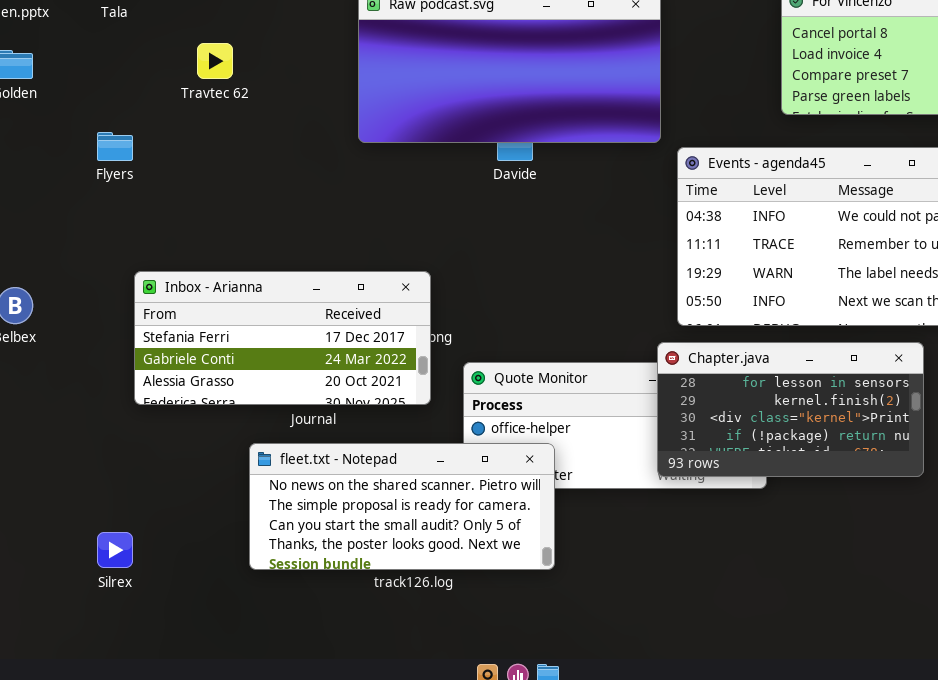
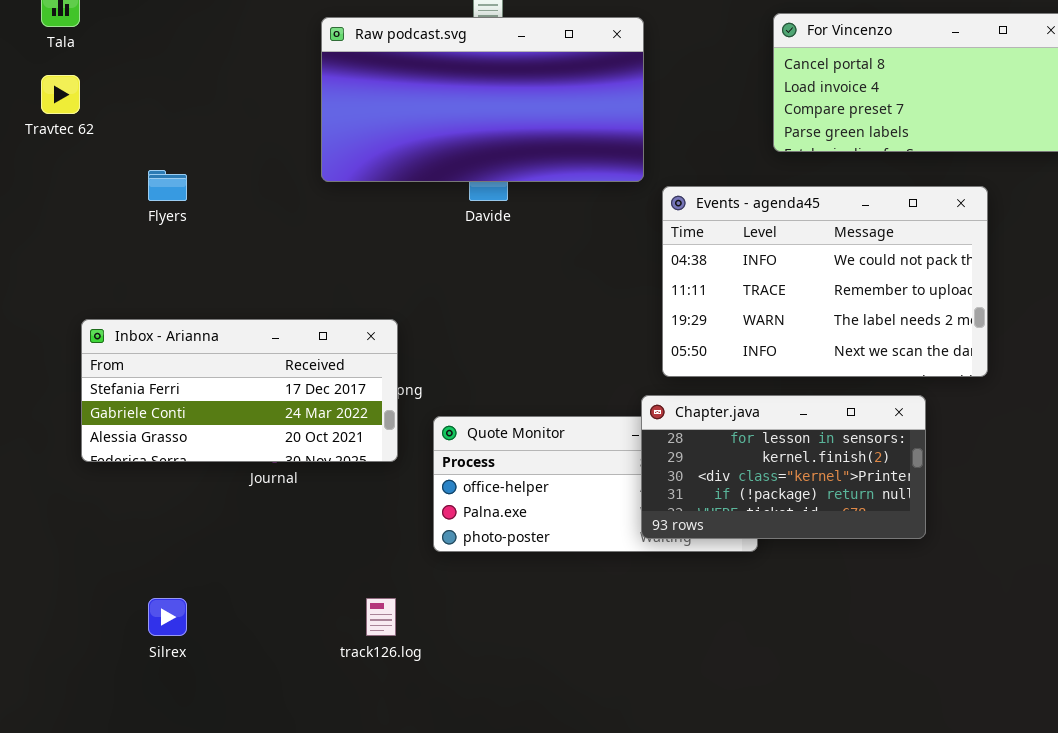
Travtec 62: [197,43,233,79] -> [41,75,80,114], moved
Flyers: [97,132,133,161] -> [148,170,187,201], moved
fleet.txt - Notepad: [249,443,555,570] -> none, closed
Silrex: [97,532,133,568] -> [148,598,187,636], moved

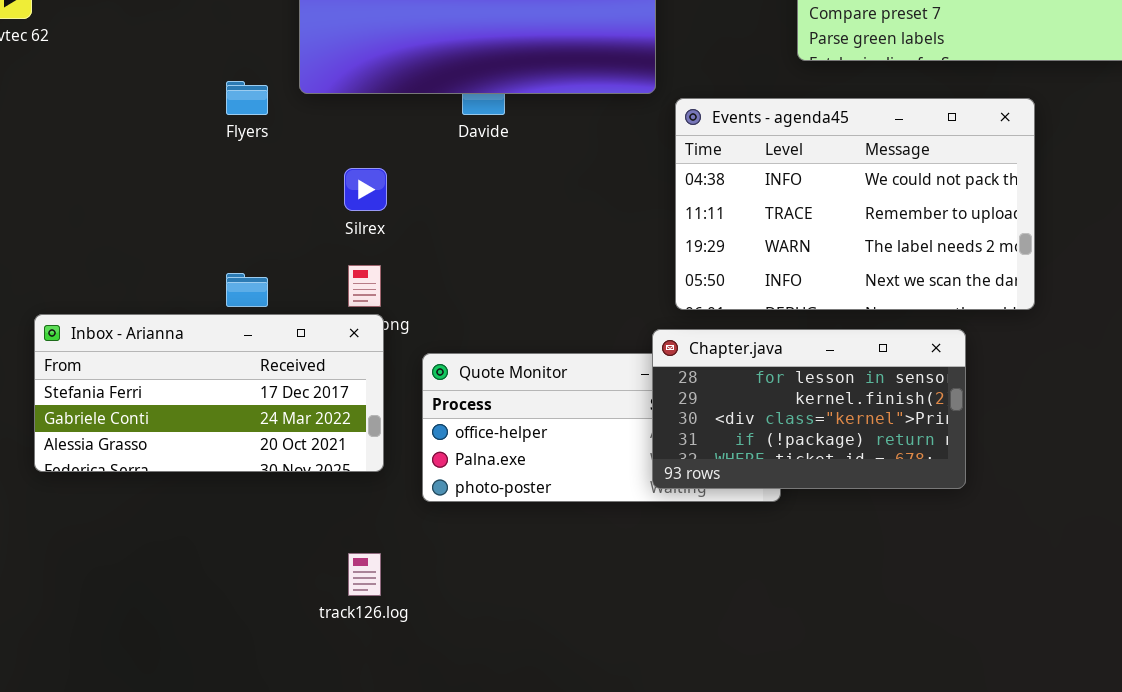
Flyers: [148,170,187,201] -> [226,81,268,115], moved
Inbox - Arianna: [81,319,398,462] -> [34,314,384,472], moved
Silrex: [148,598,187,636] -> [344,168,387,211], moved

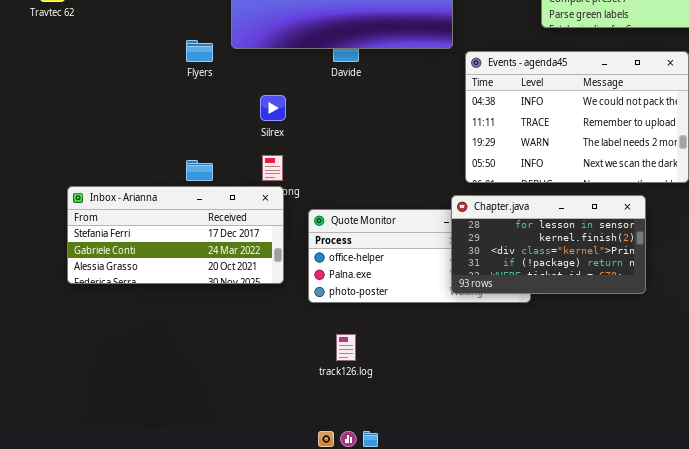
track126.log: [348,553,381,596] -> [336,334,356,361], moved

